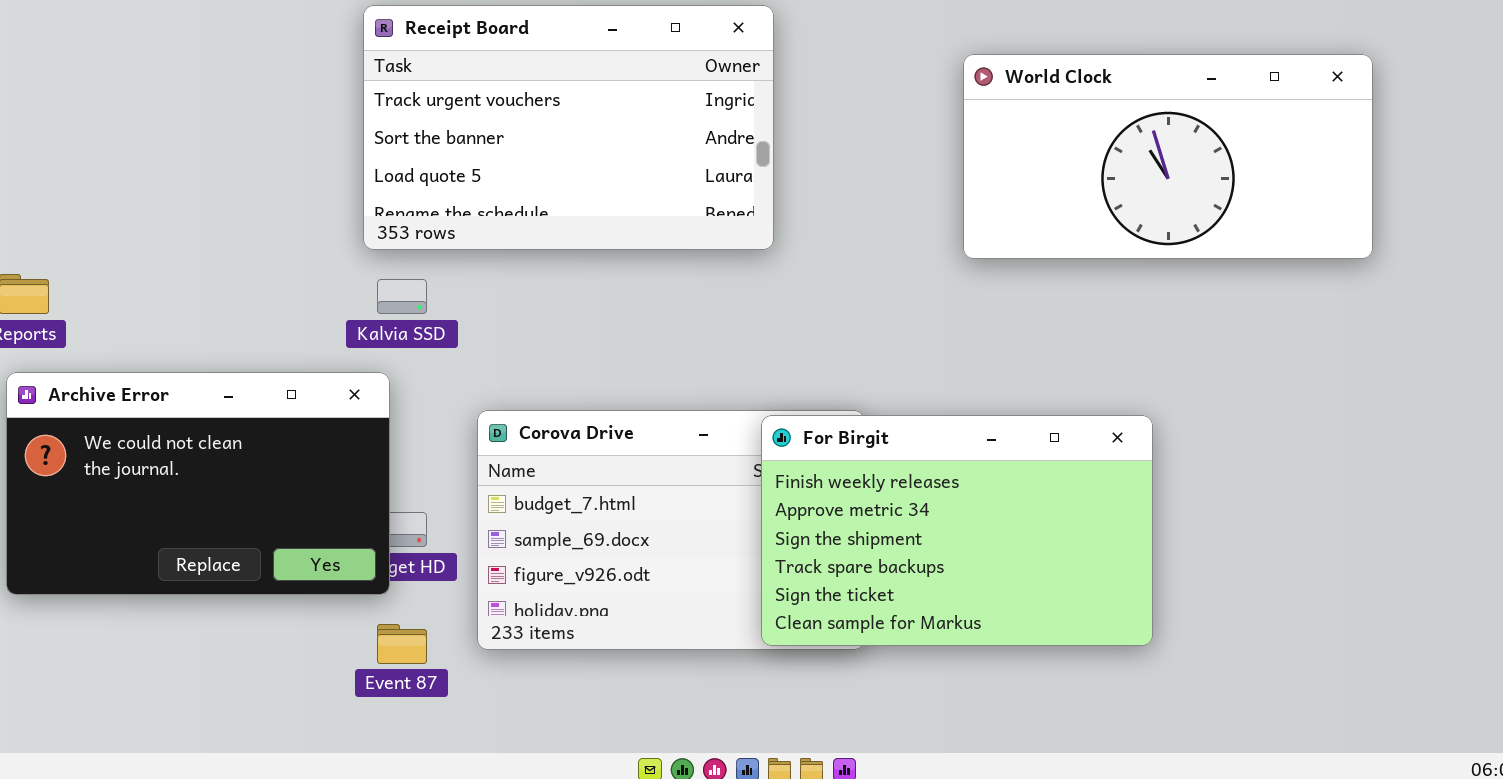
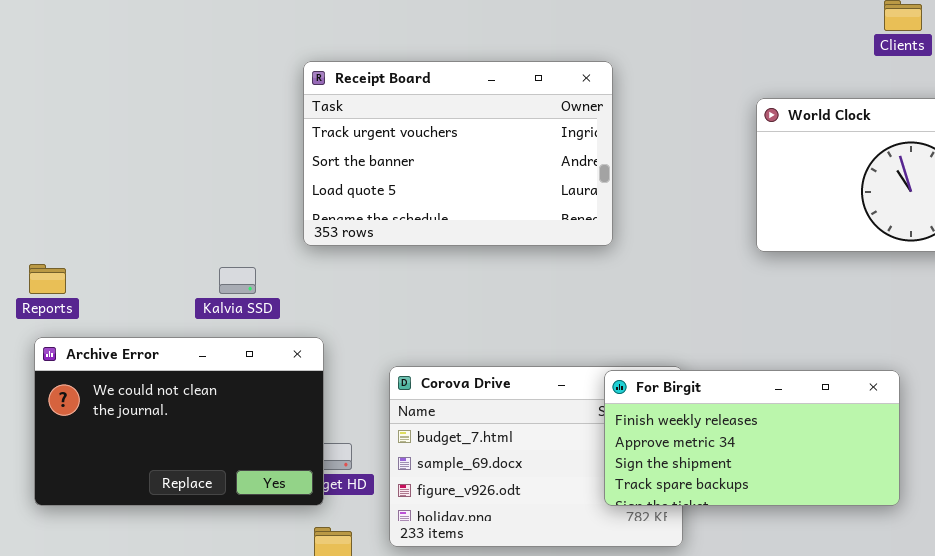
Kalvia SSD: [377,279,427,314] -> [219,267,256,294], moved
For Birgit: [761,415,1153,646] -> [604,370,900,506], resized

